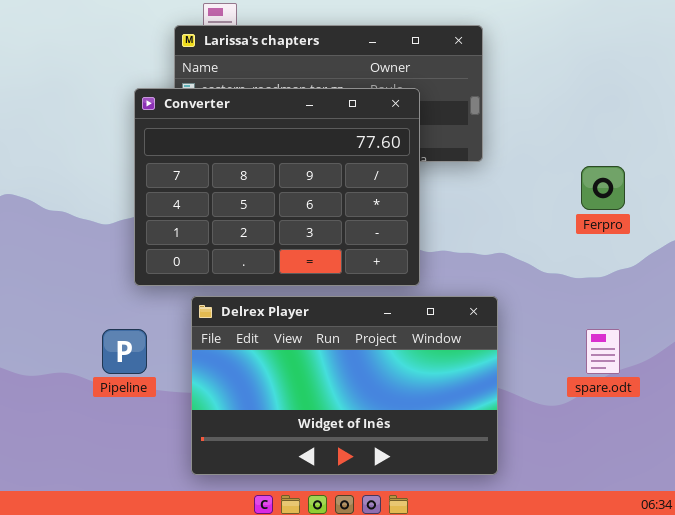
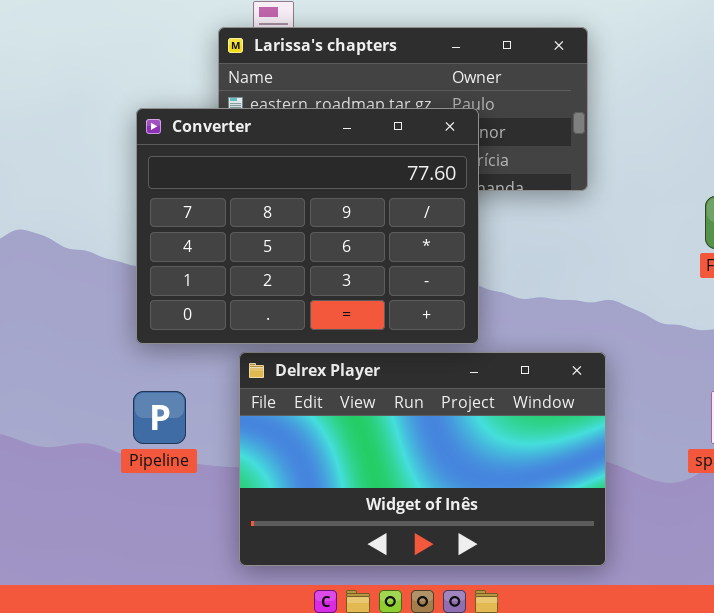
Converter: [134,88,420,286] -> [136,108,479,344], moved

